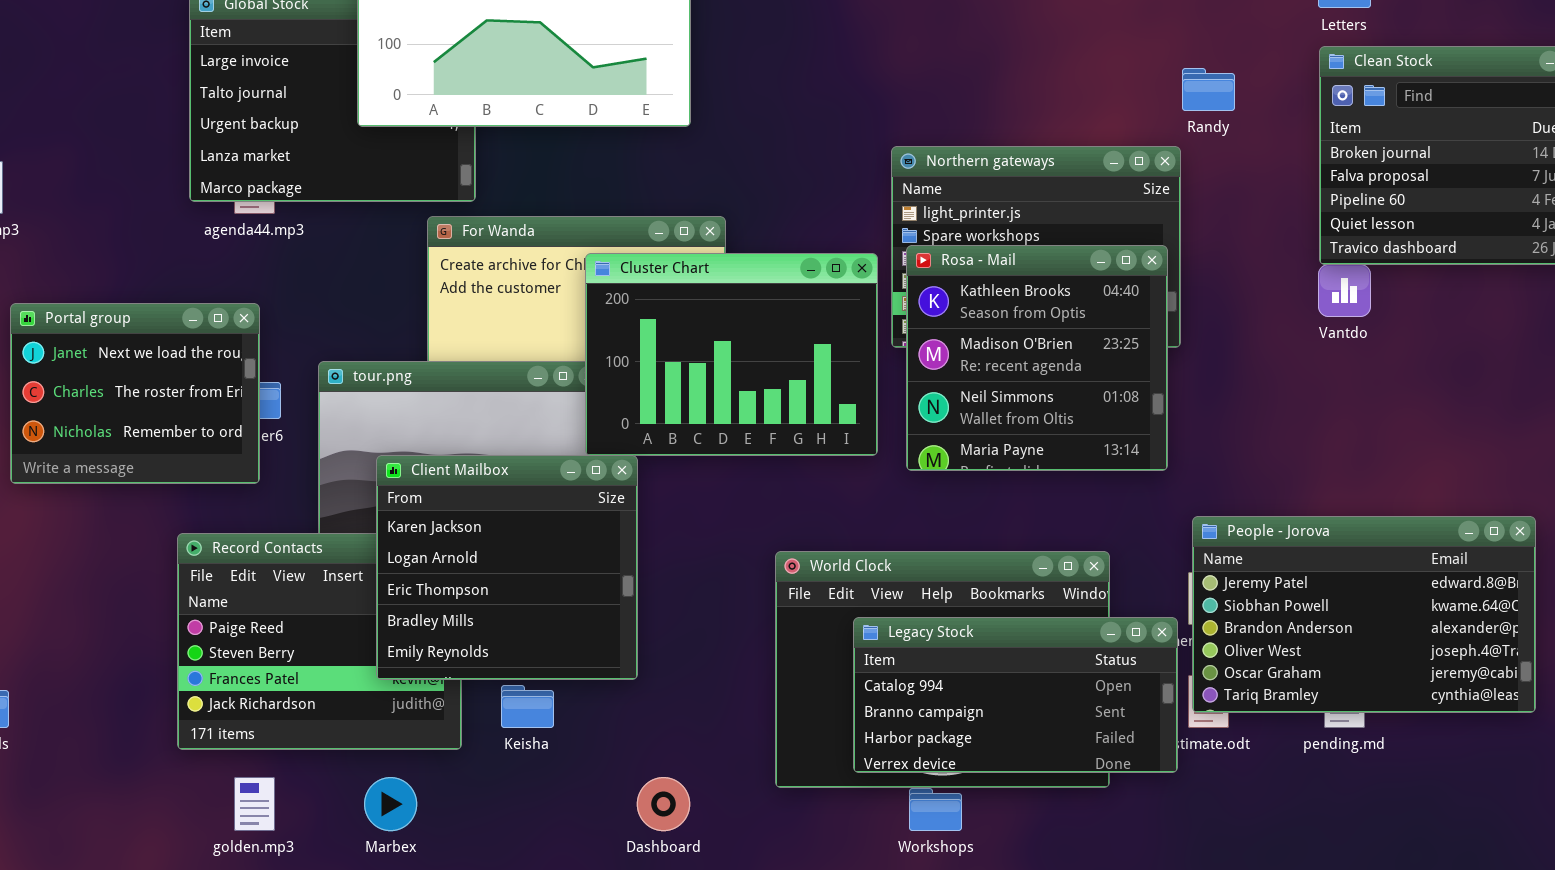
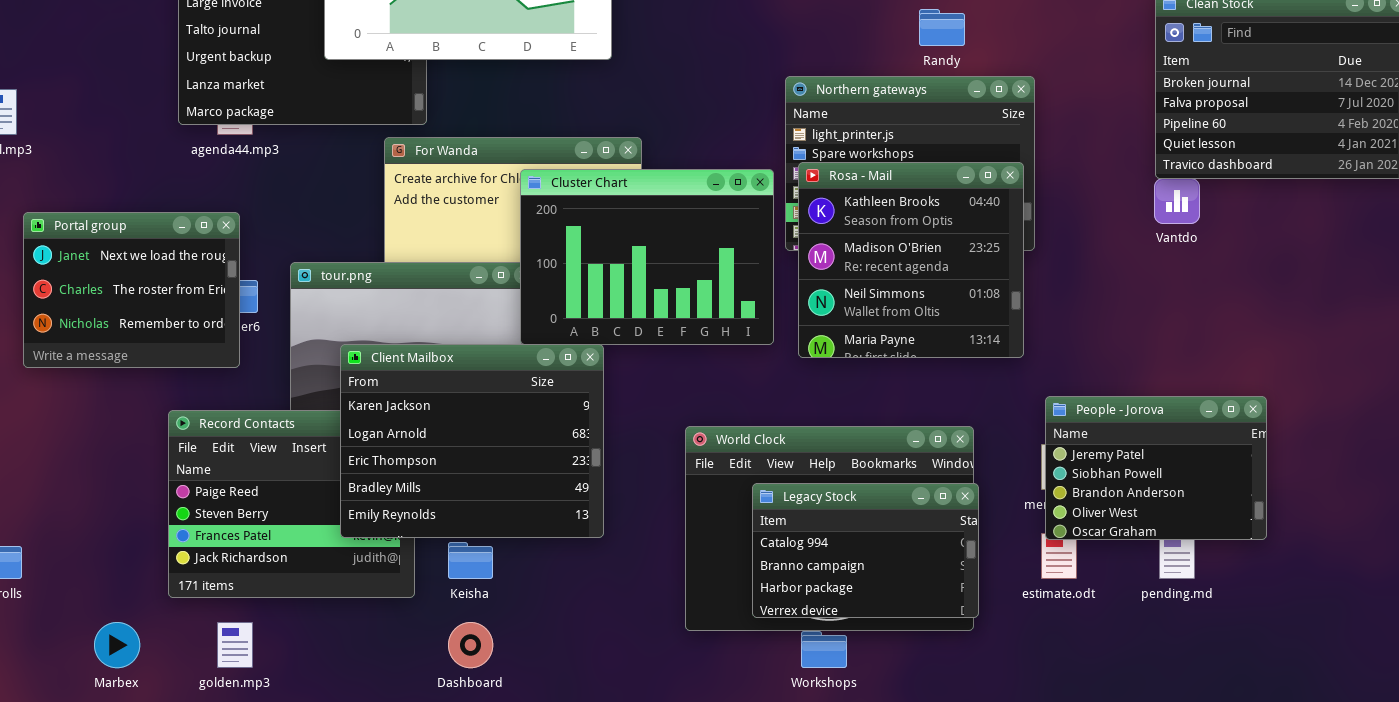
Randy: [1182,68,1235,111] -> [919,9,965,46], moved
Client Mailbox: [376,455,638,680] -> [340,344,604,538], resized
People - Jorova: [1192,516,1536,713] -> [1045,396,1267,540], resized
Legacy Stock: [853,617,1178,773] -> [752,483,979,618], resized
Marbex: [364,777,417,831] -> [94,622,140,668], moved
Dashboard: [637,777,690,831] -> [448,622,493,668], moved

